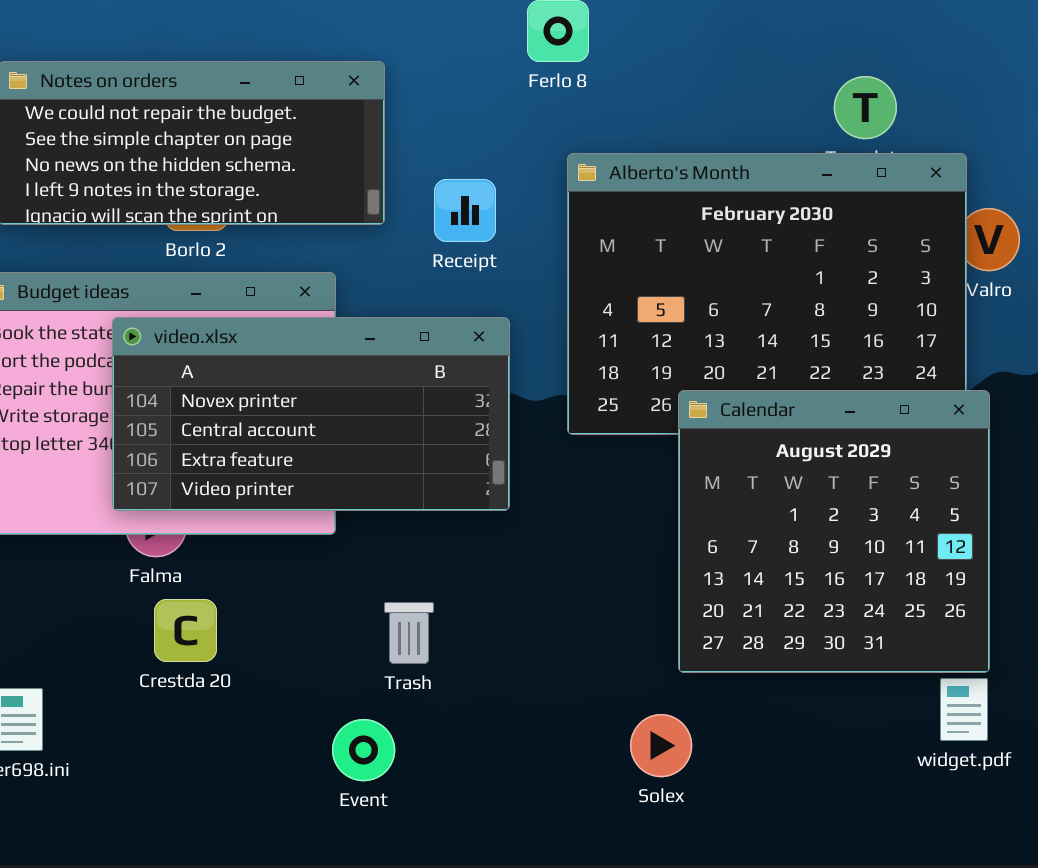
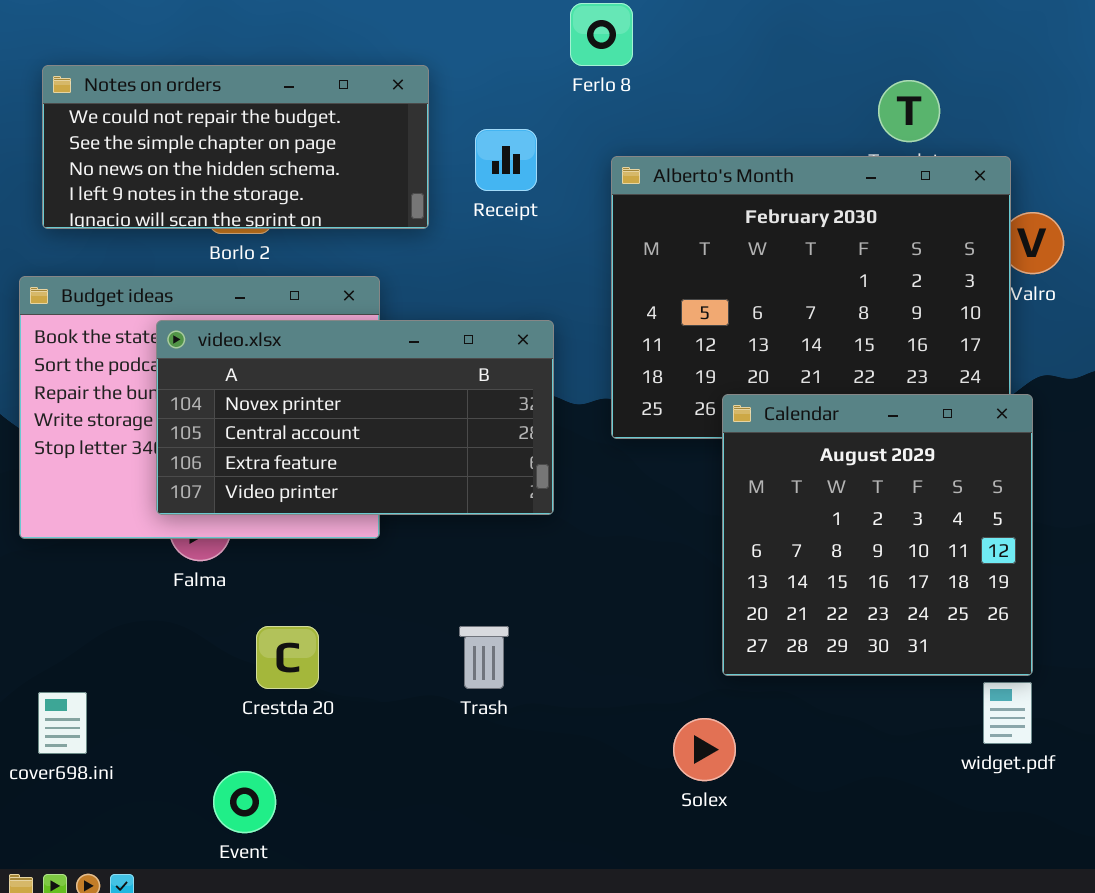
Receipt: [434,179,496,242] -> [475,129,537,191], moved
Crestda 20: [154,599,217,662] -> [256,626,319,689], moved
Trash: [384,602,434,664] -> [459,626,509,689], moved
Event: [332,719,395,781] -> [213,771,276,833], moved

